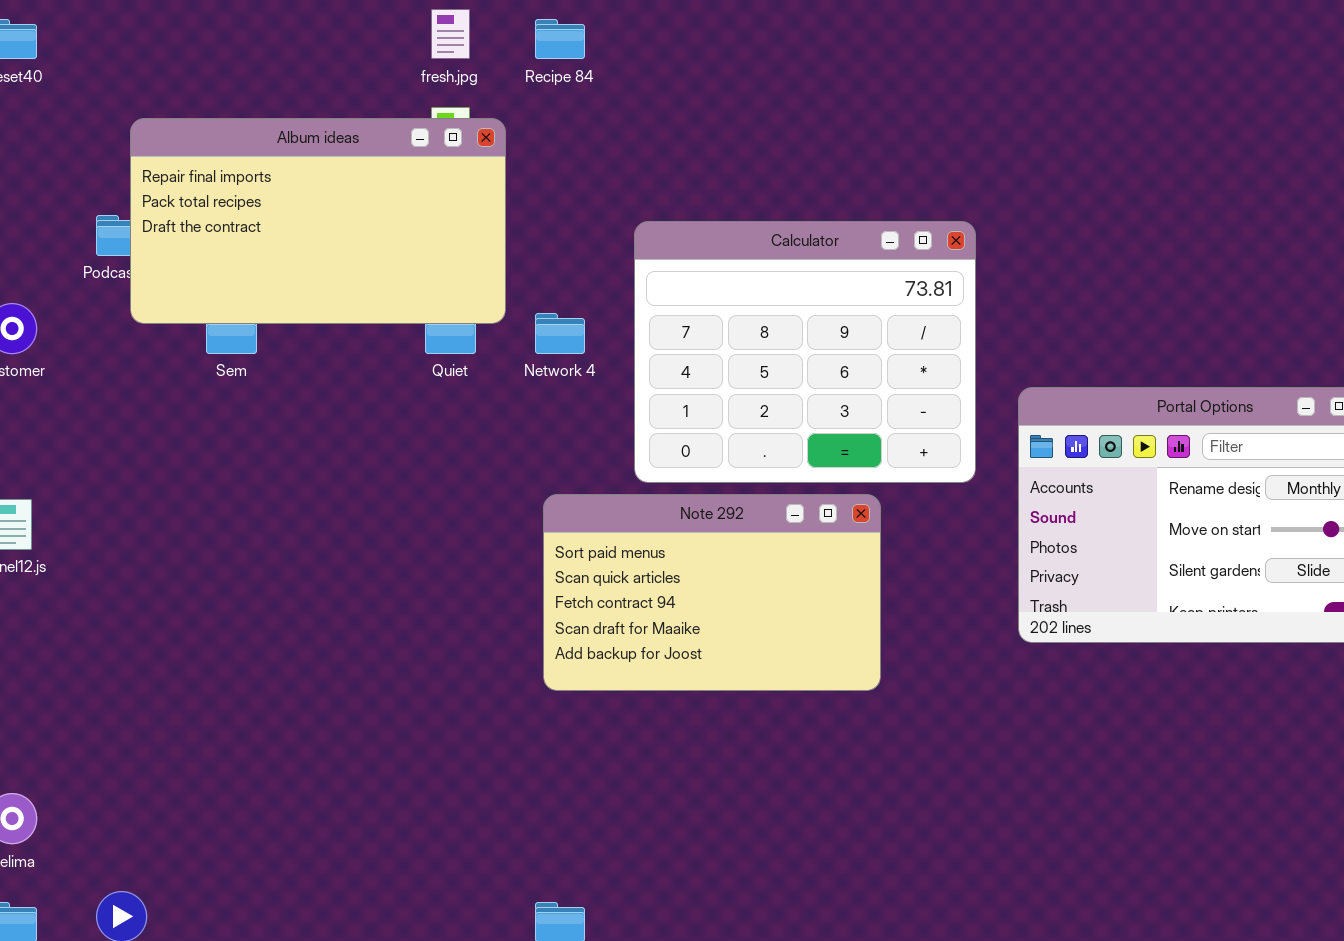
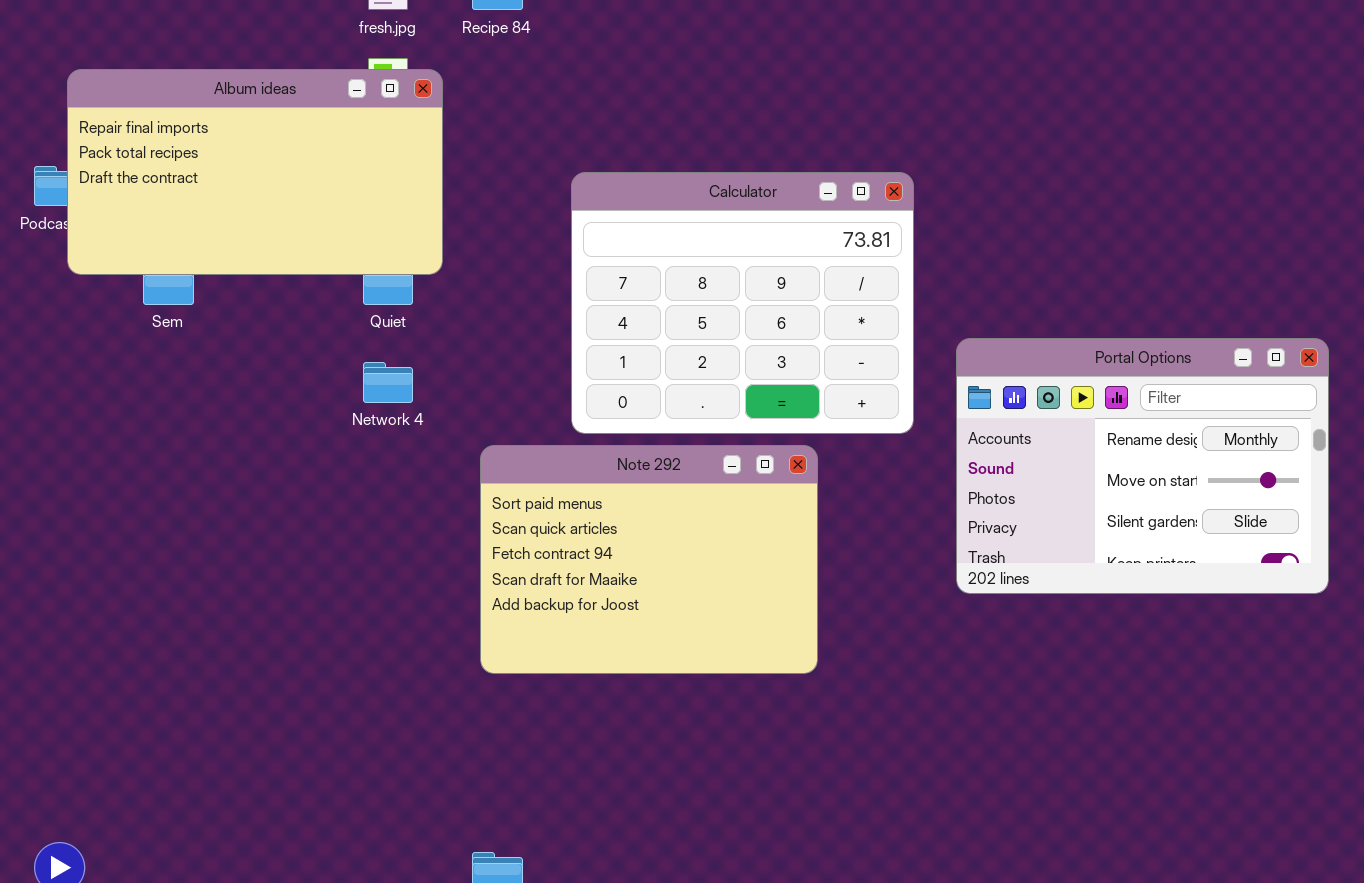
Network 4: [535,313,585,354] -> [363,362,413,403], moved
Note 292: [543,494,881,691] -> [480,445,818,674], resized

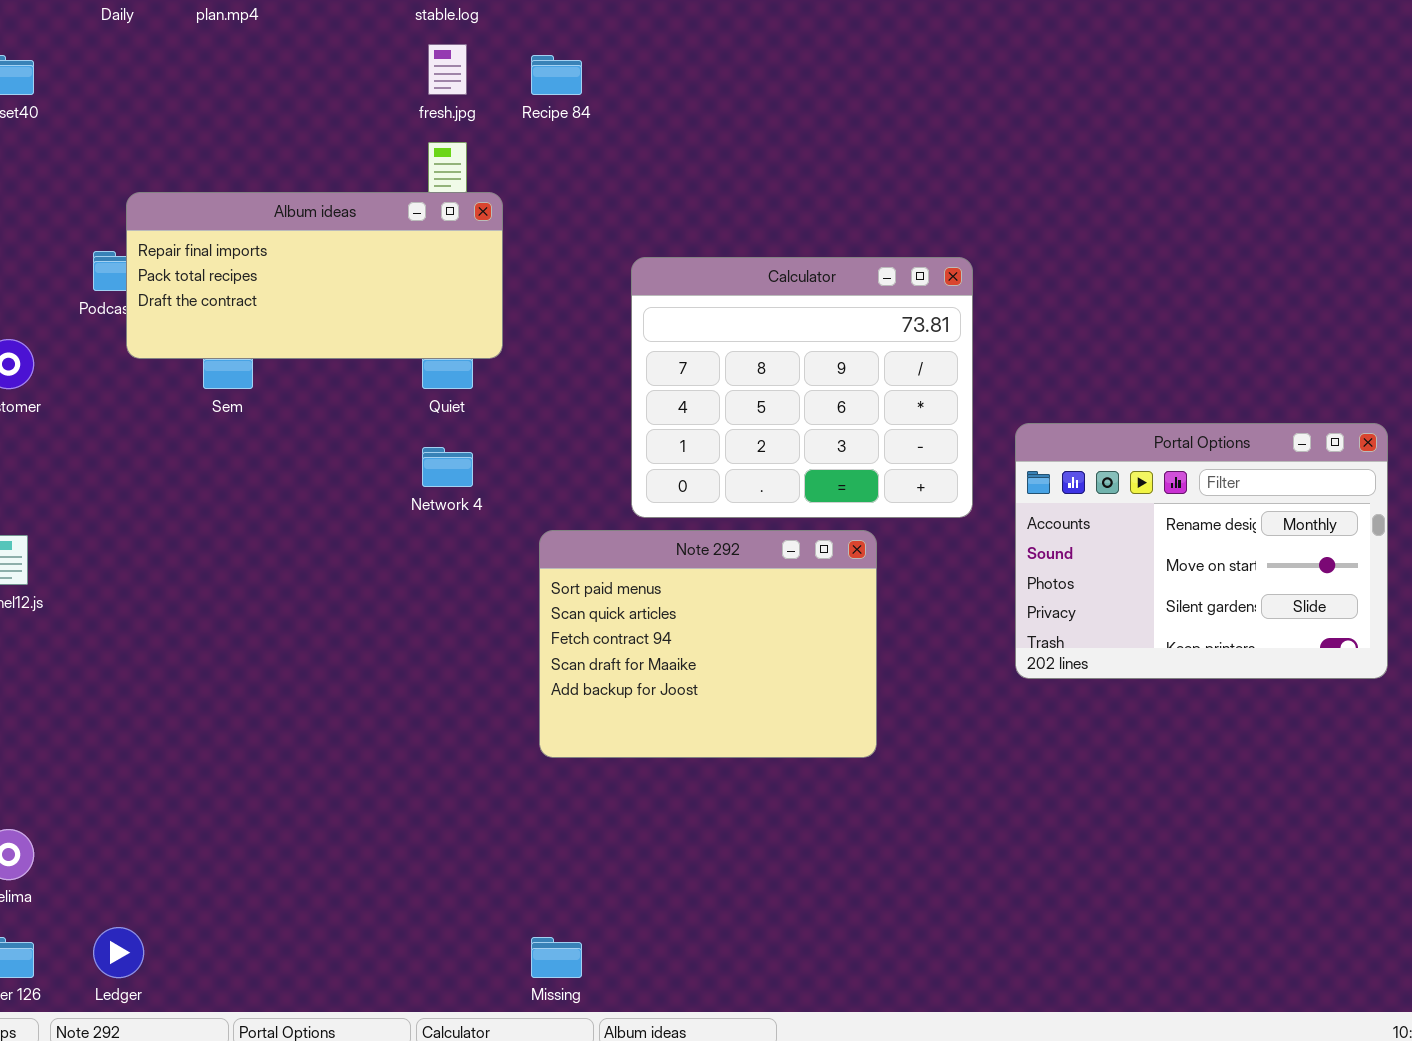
Album ideas: [67,69,443,275] -> [126,192,503,359], resized

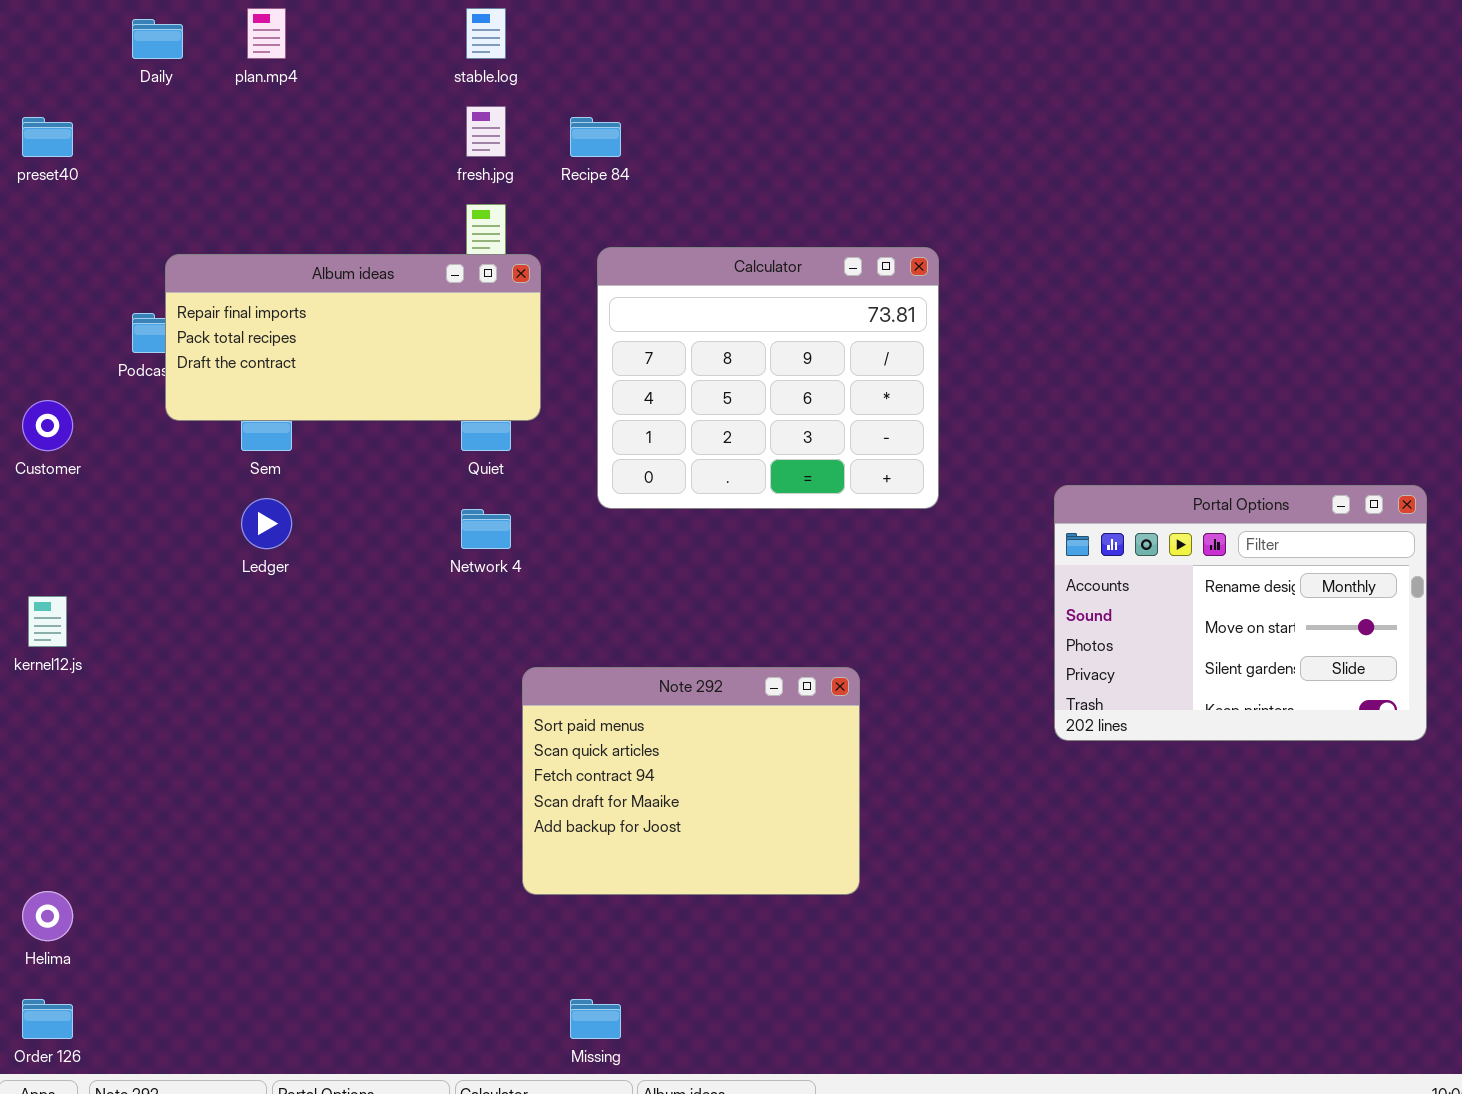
Calculator: [631,257,973,518] -> [597,247,939,509], moved
Note 292: [539,530,877,758] -> [522,667,860,895], moved
Ledger: [93,927,144,978] -> [241,498,292,549], moved

